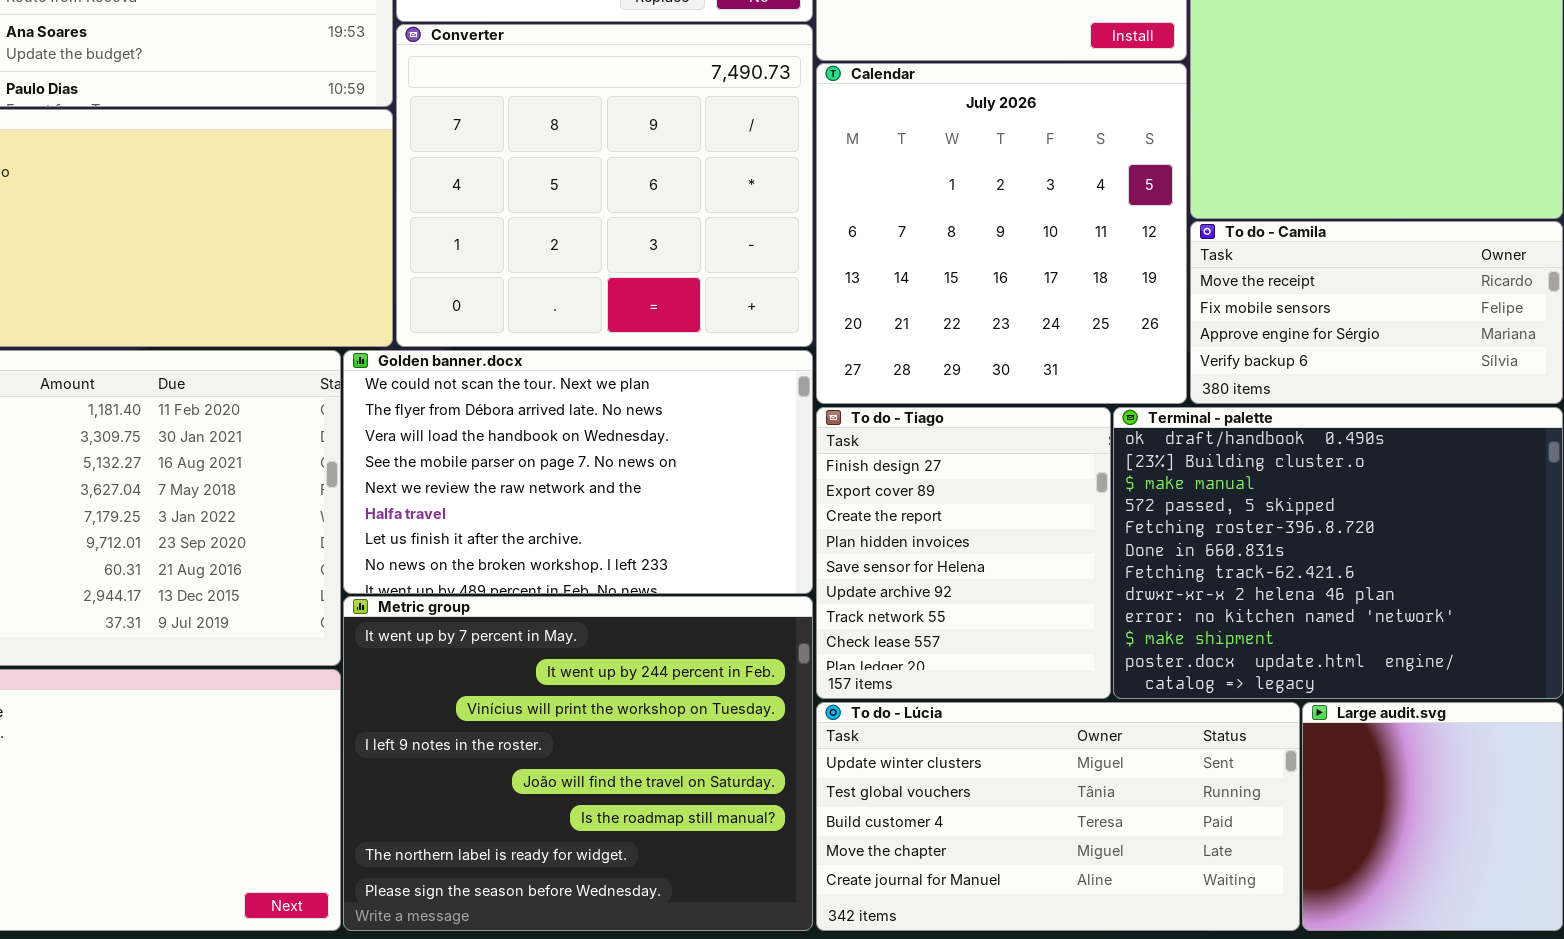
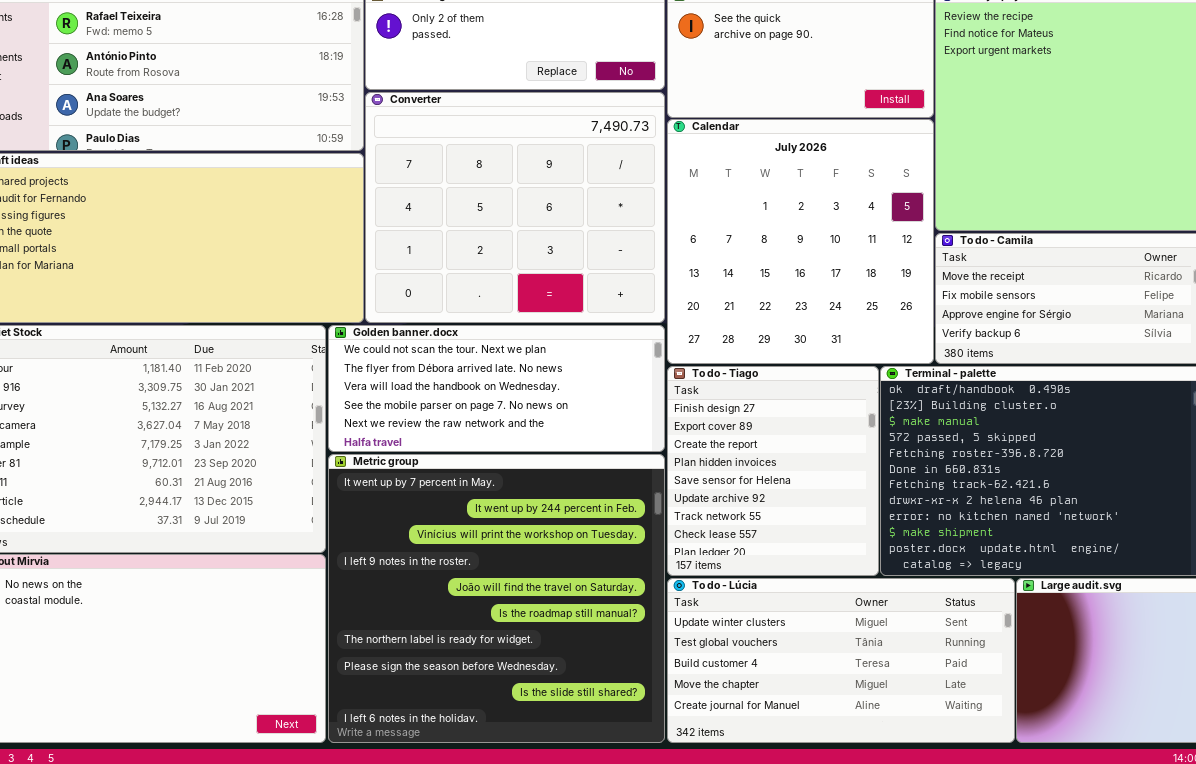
Golden banner.docx: [343,350,813,594] -> [328,325,665,452], resized
Metric group: [343,596,813,931] -> [328,454,665,743], resized

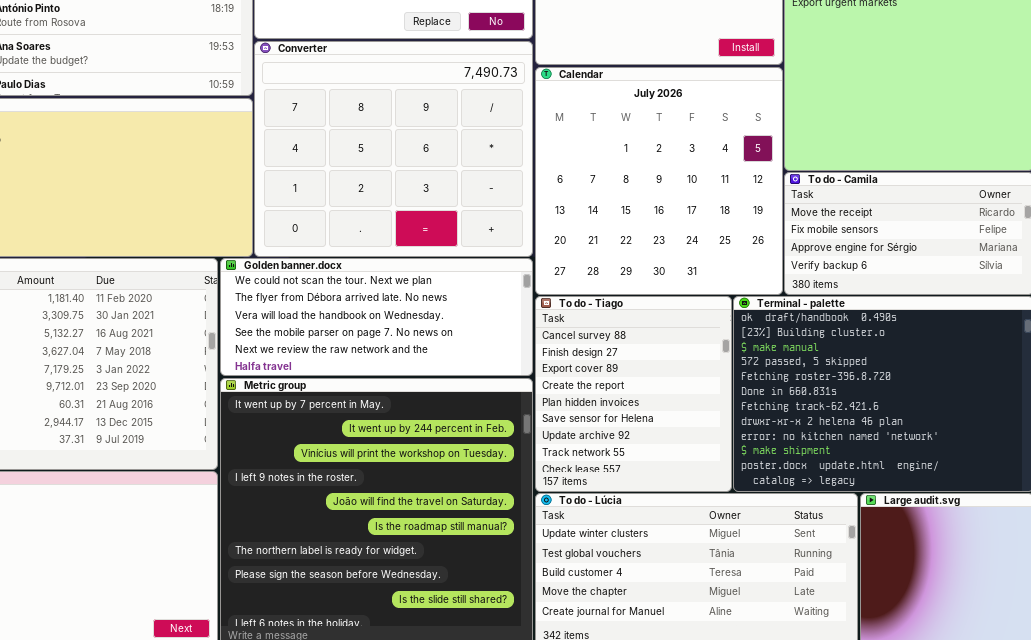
To do - Tiago: [667,366,879,576] -> [535,296,732,492], scrolled up 1 row

